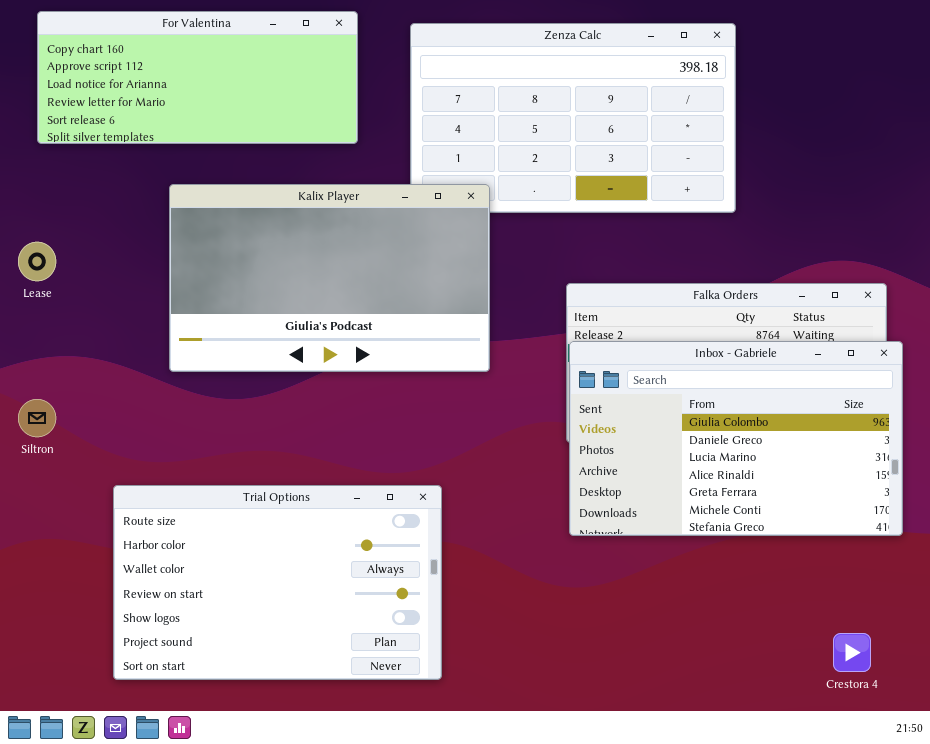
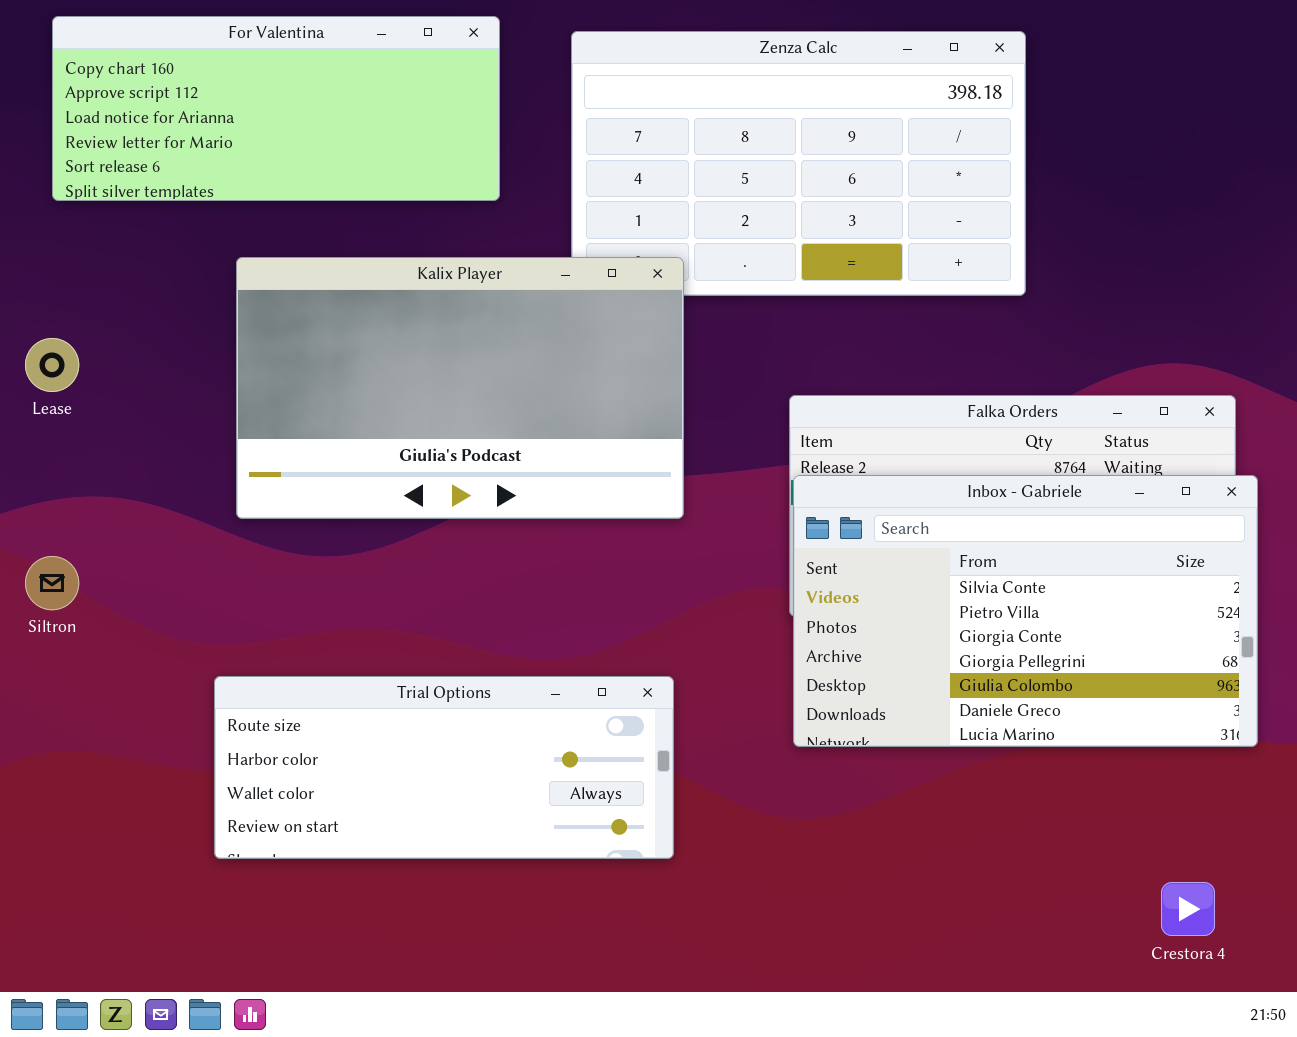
Inbox - Gabriele: [569,341,903,536] -> [793,475,1258,747], scrolled up 4 rows
Trial Options: [113,485,442,680] -> [214,676,674,859], moved, resized

